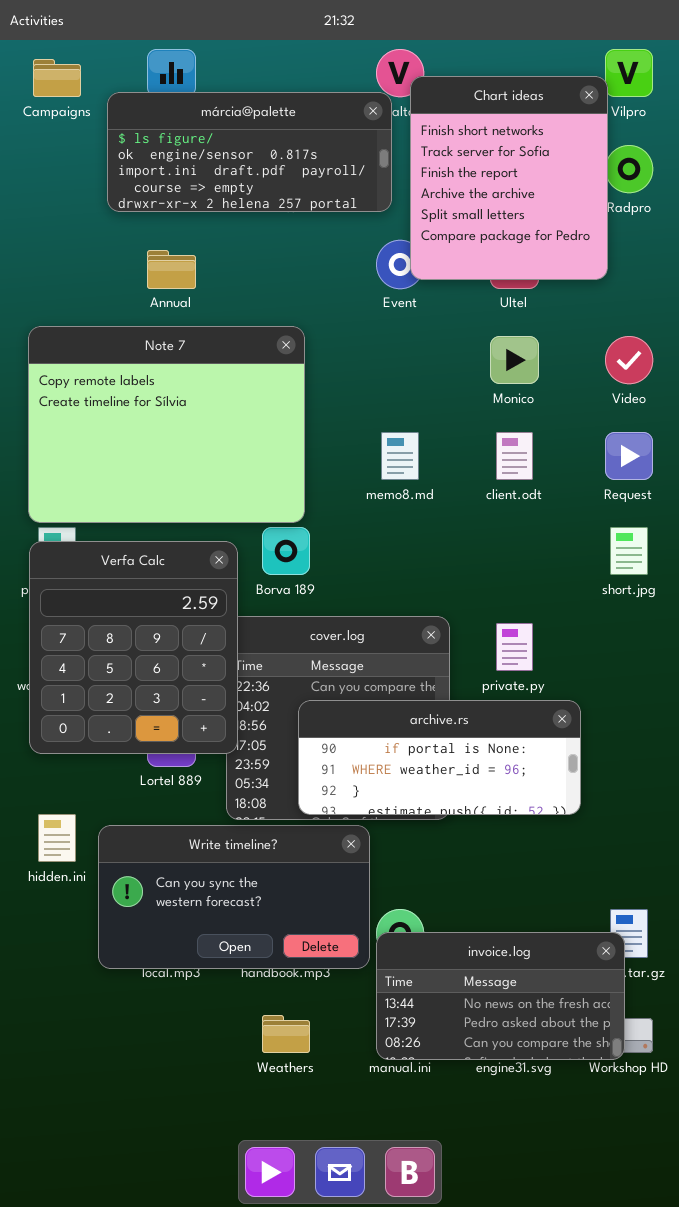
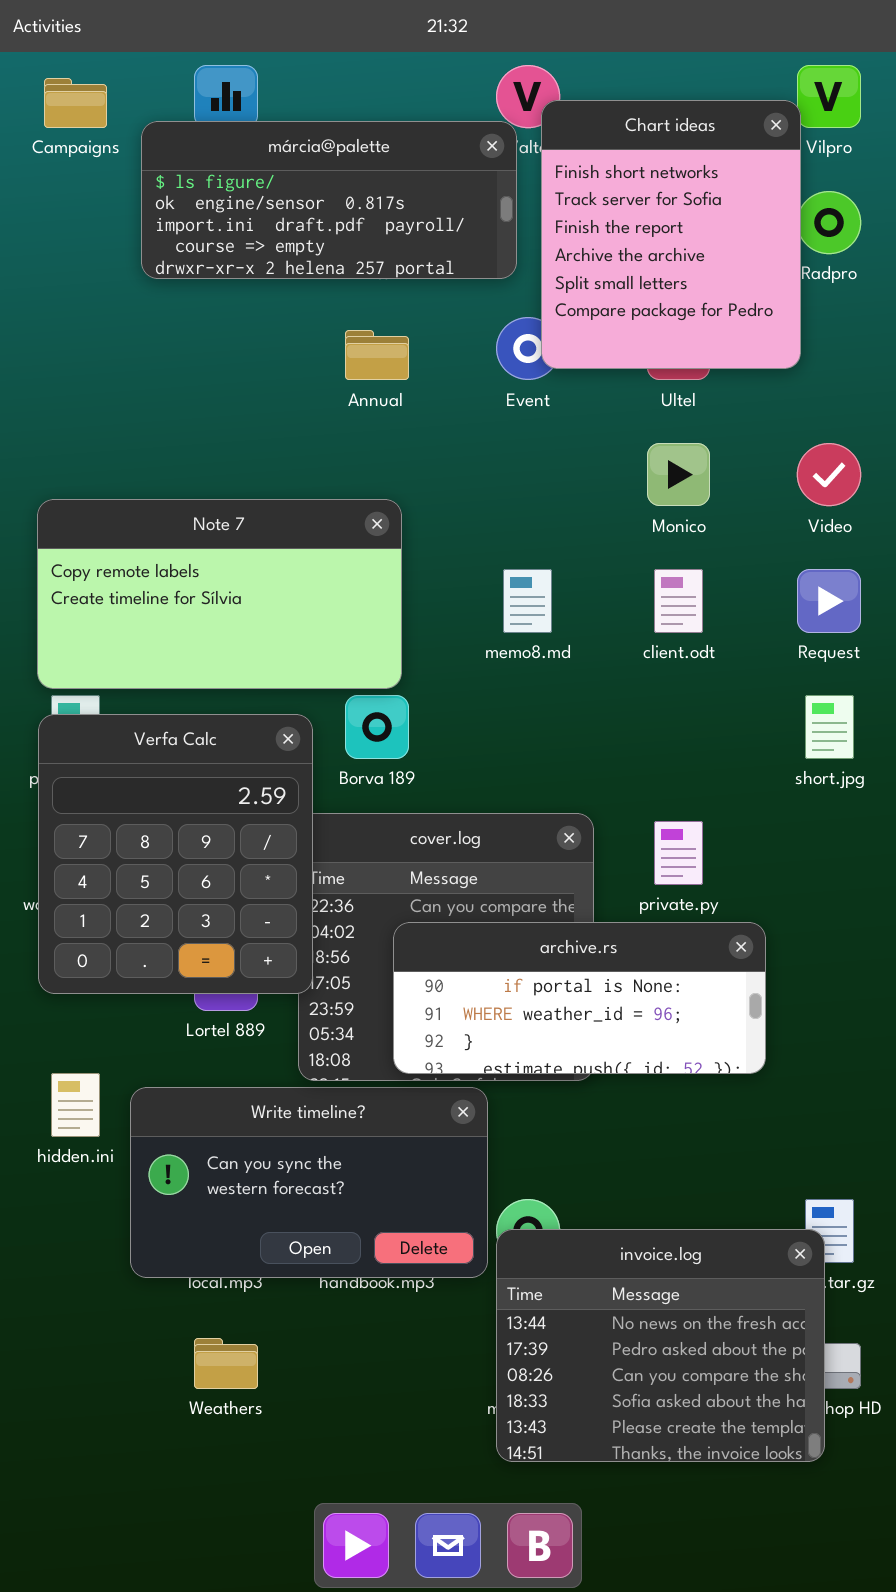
Annual: [147,250,196,289] -> [345,330,409,380], moved
Note 7: [28,326,305,523] -> [37,499,402,689], resized
invoice.log: [376,932,625,1060] -> [496,1229,825,1462], resized
Weathers: [262,1015,310,1053] -> [194,1338,258,1389], moved

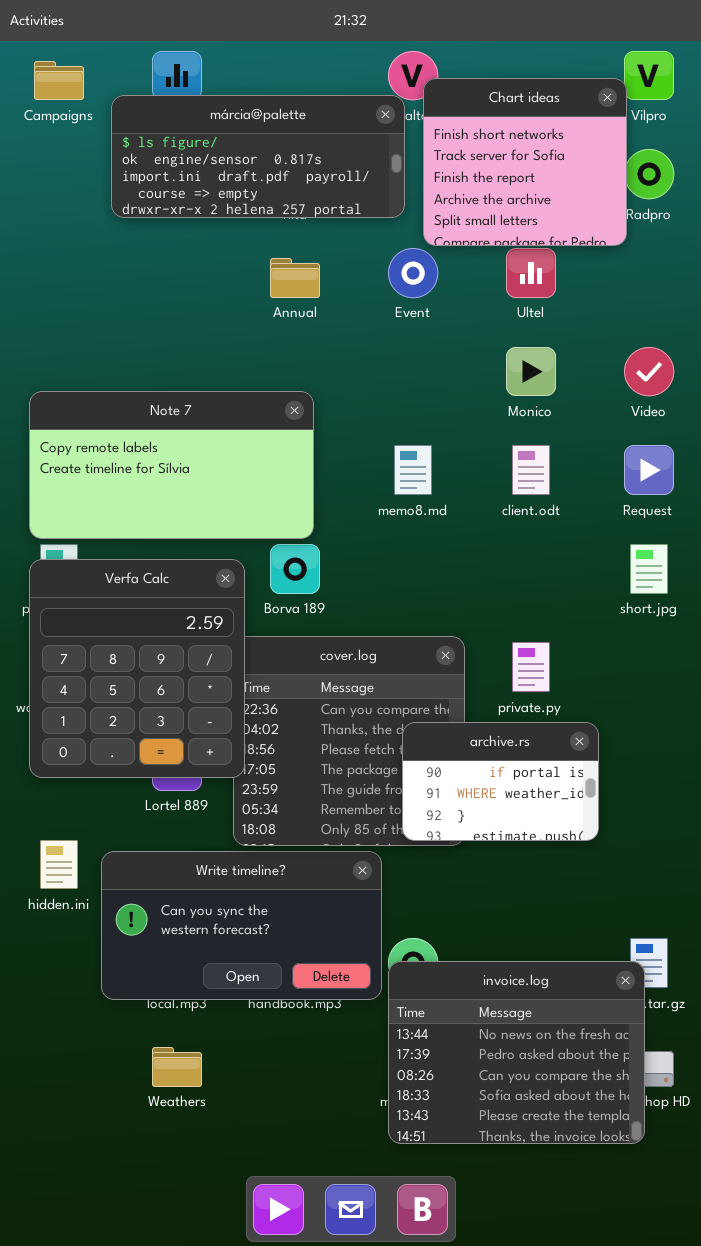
Chart ideas: [541,100,801,369] -> [423,78,627,246], resized
archive.rs: [393,922,766,1074] -> [402,722,599,841], resized

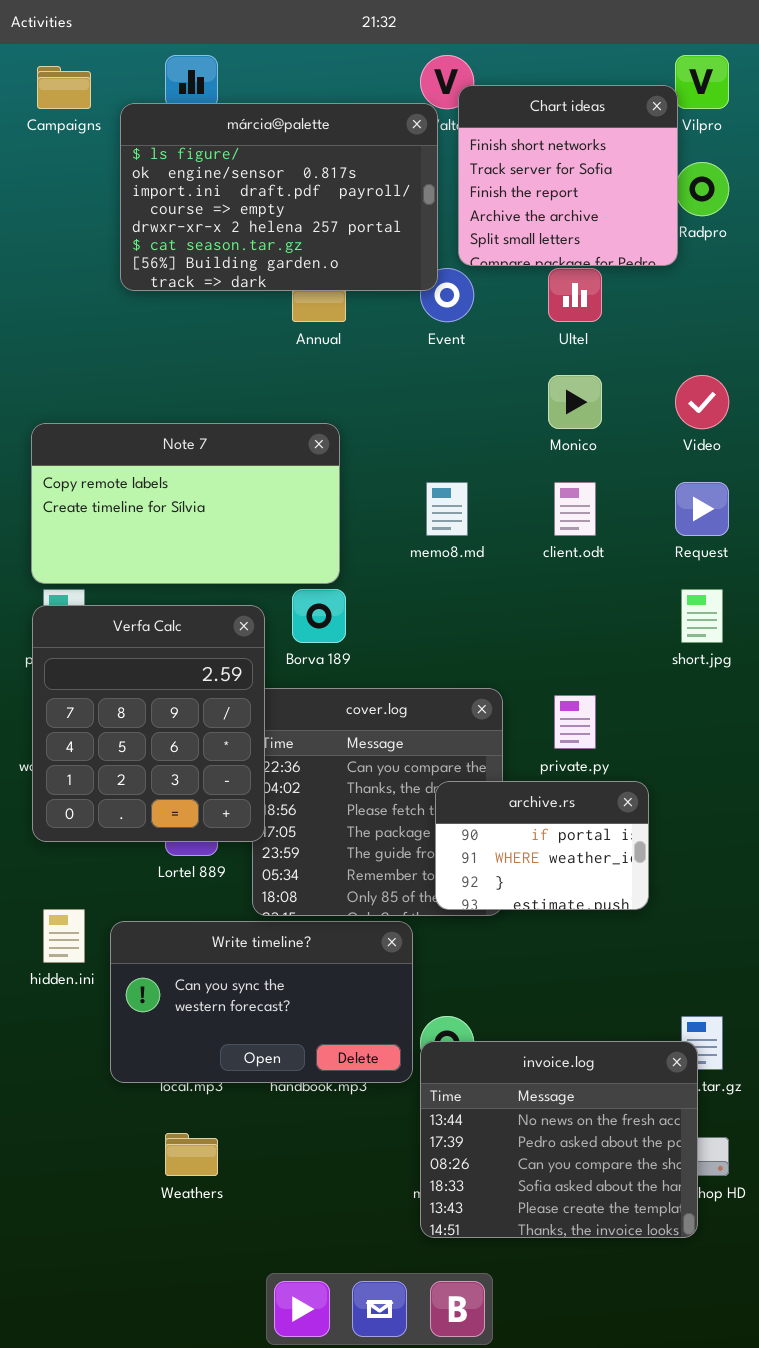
márcia@palette: [111,95,405,218] -> [120,103,438,291], resized

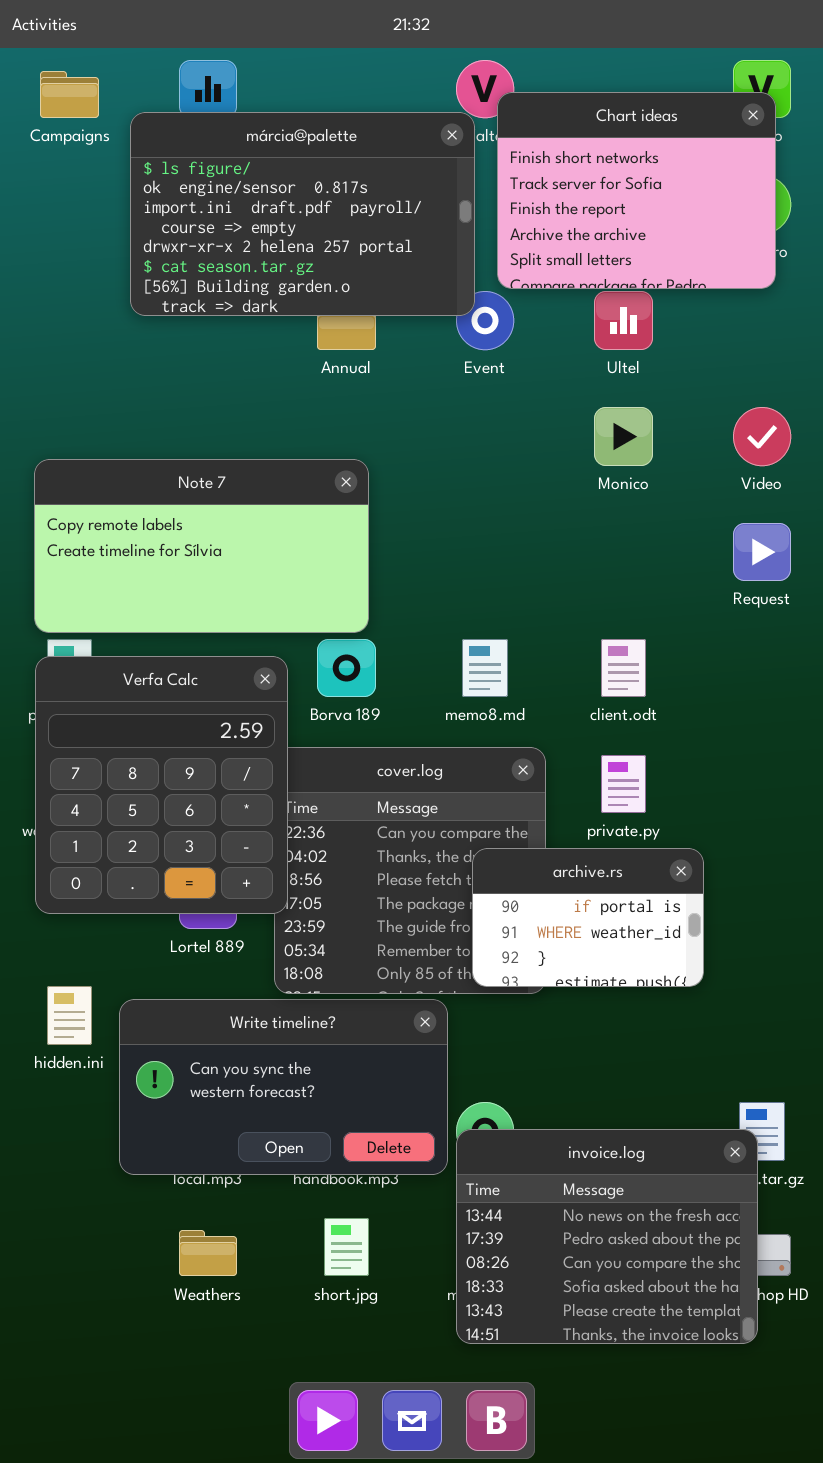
Chart ideas: [458,85,678,266] -> [497,92,776,289], resized
memo8.md: [426,482,468,536] -> [462,639,508,697], moved
client.odt: [554,482,596,536] -> [601,639,646,697], moved
short.jpg: [681,589,723,643] -> [324,1218,369,1276], moved

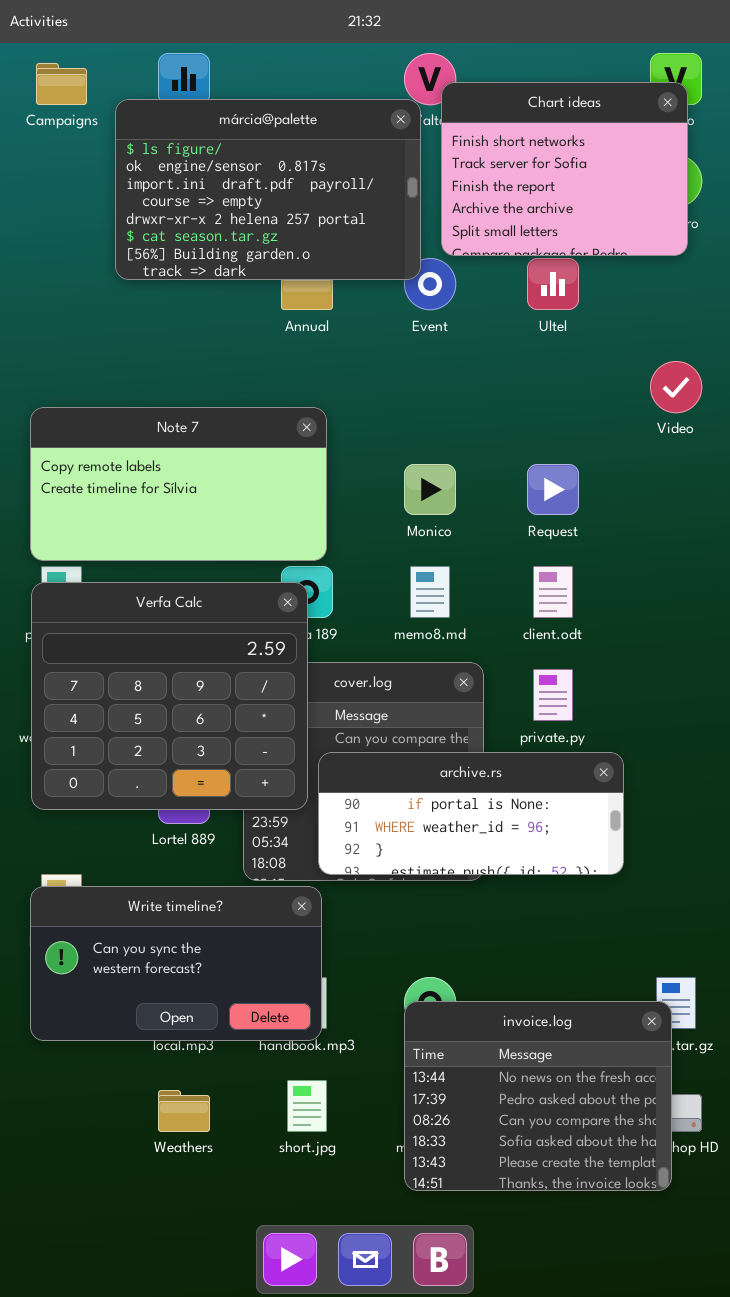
Monico: [594,407,653,466] -> [404,464,456,515], moved
Request: [733,523,791,581] -> [527,464,579,515], moved
Verfa Calc: [35,656,288,914] -> [31,582,308,810], resized
archive.rs: [472,848,704,987] -> [318,752,624,875], resized
Write timeline?: [119,999,448,1175] -> [30,886,322,1041], moved

